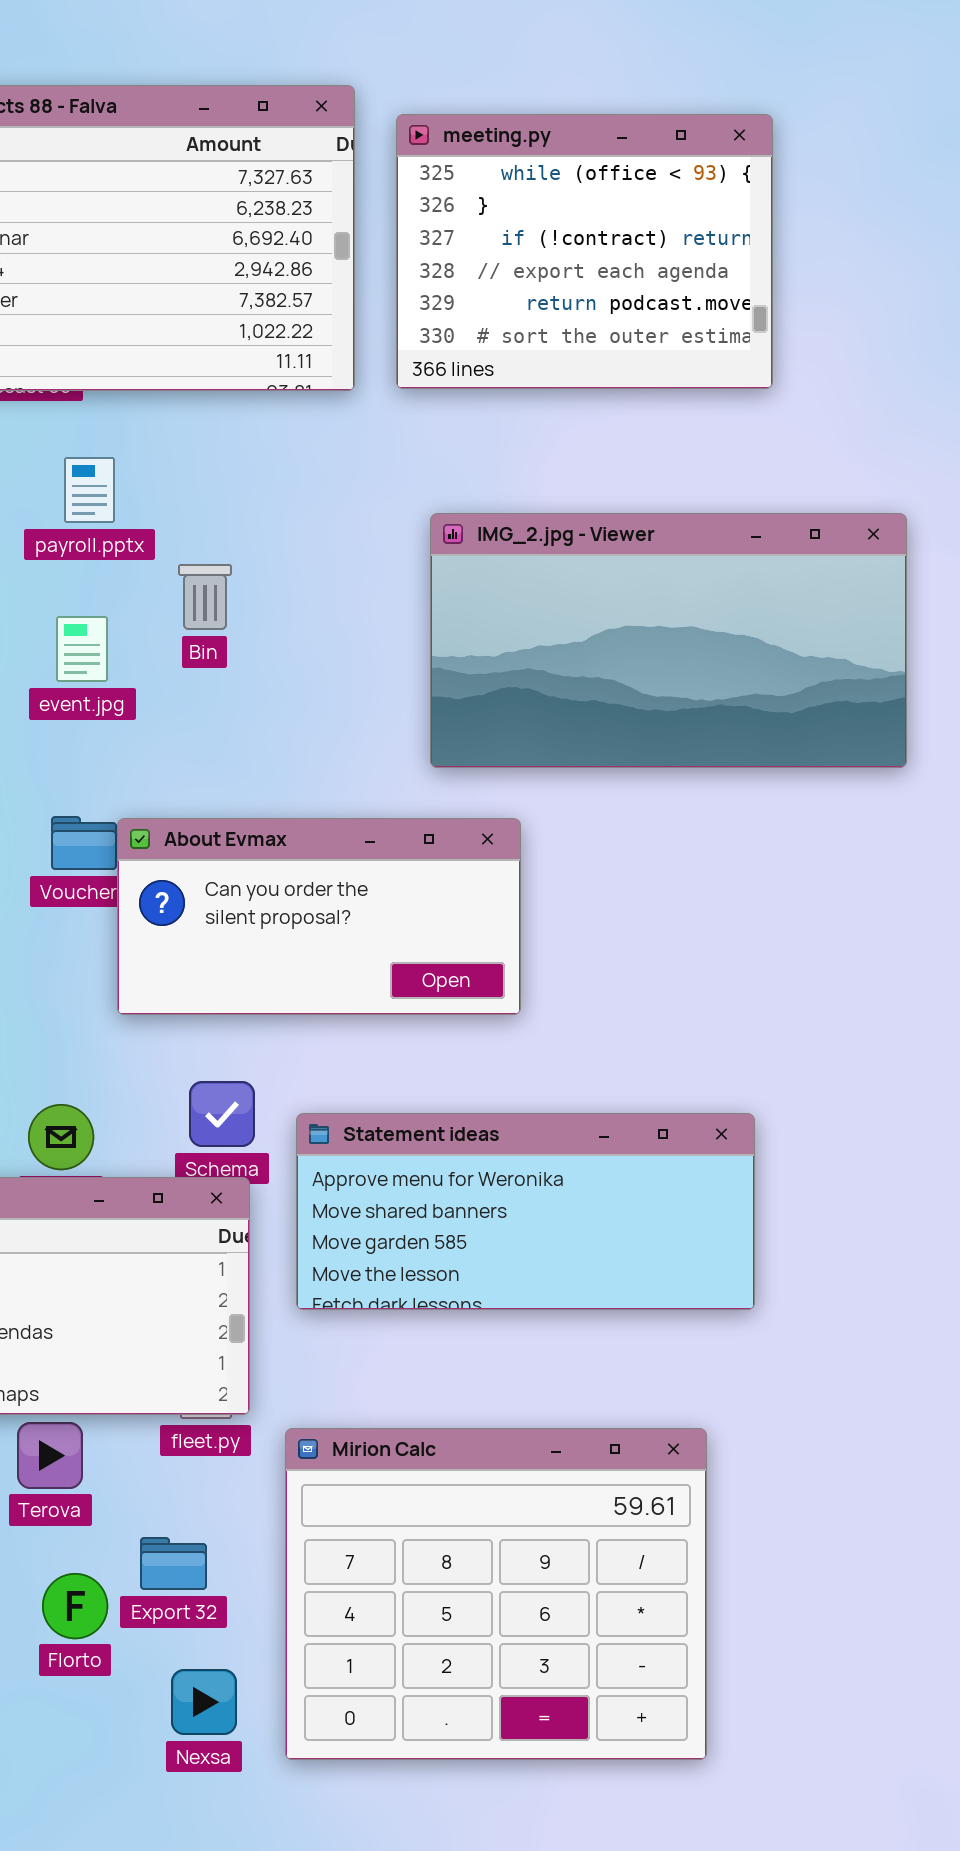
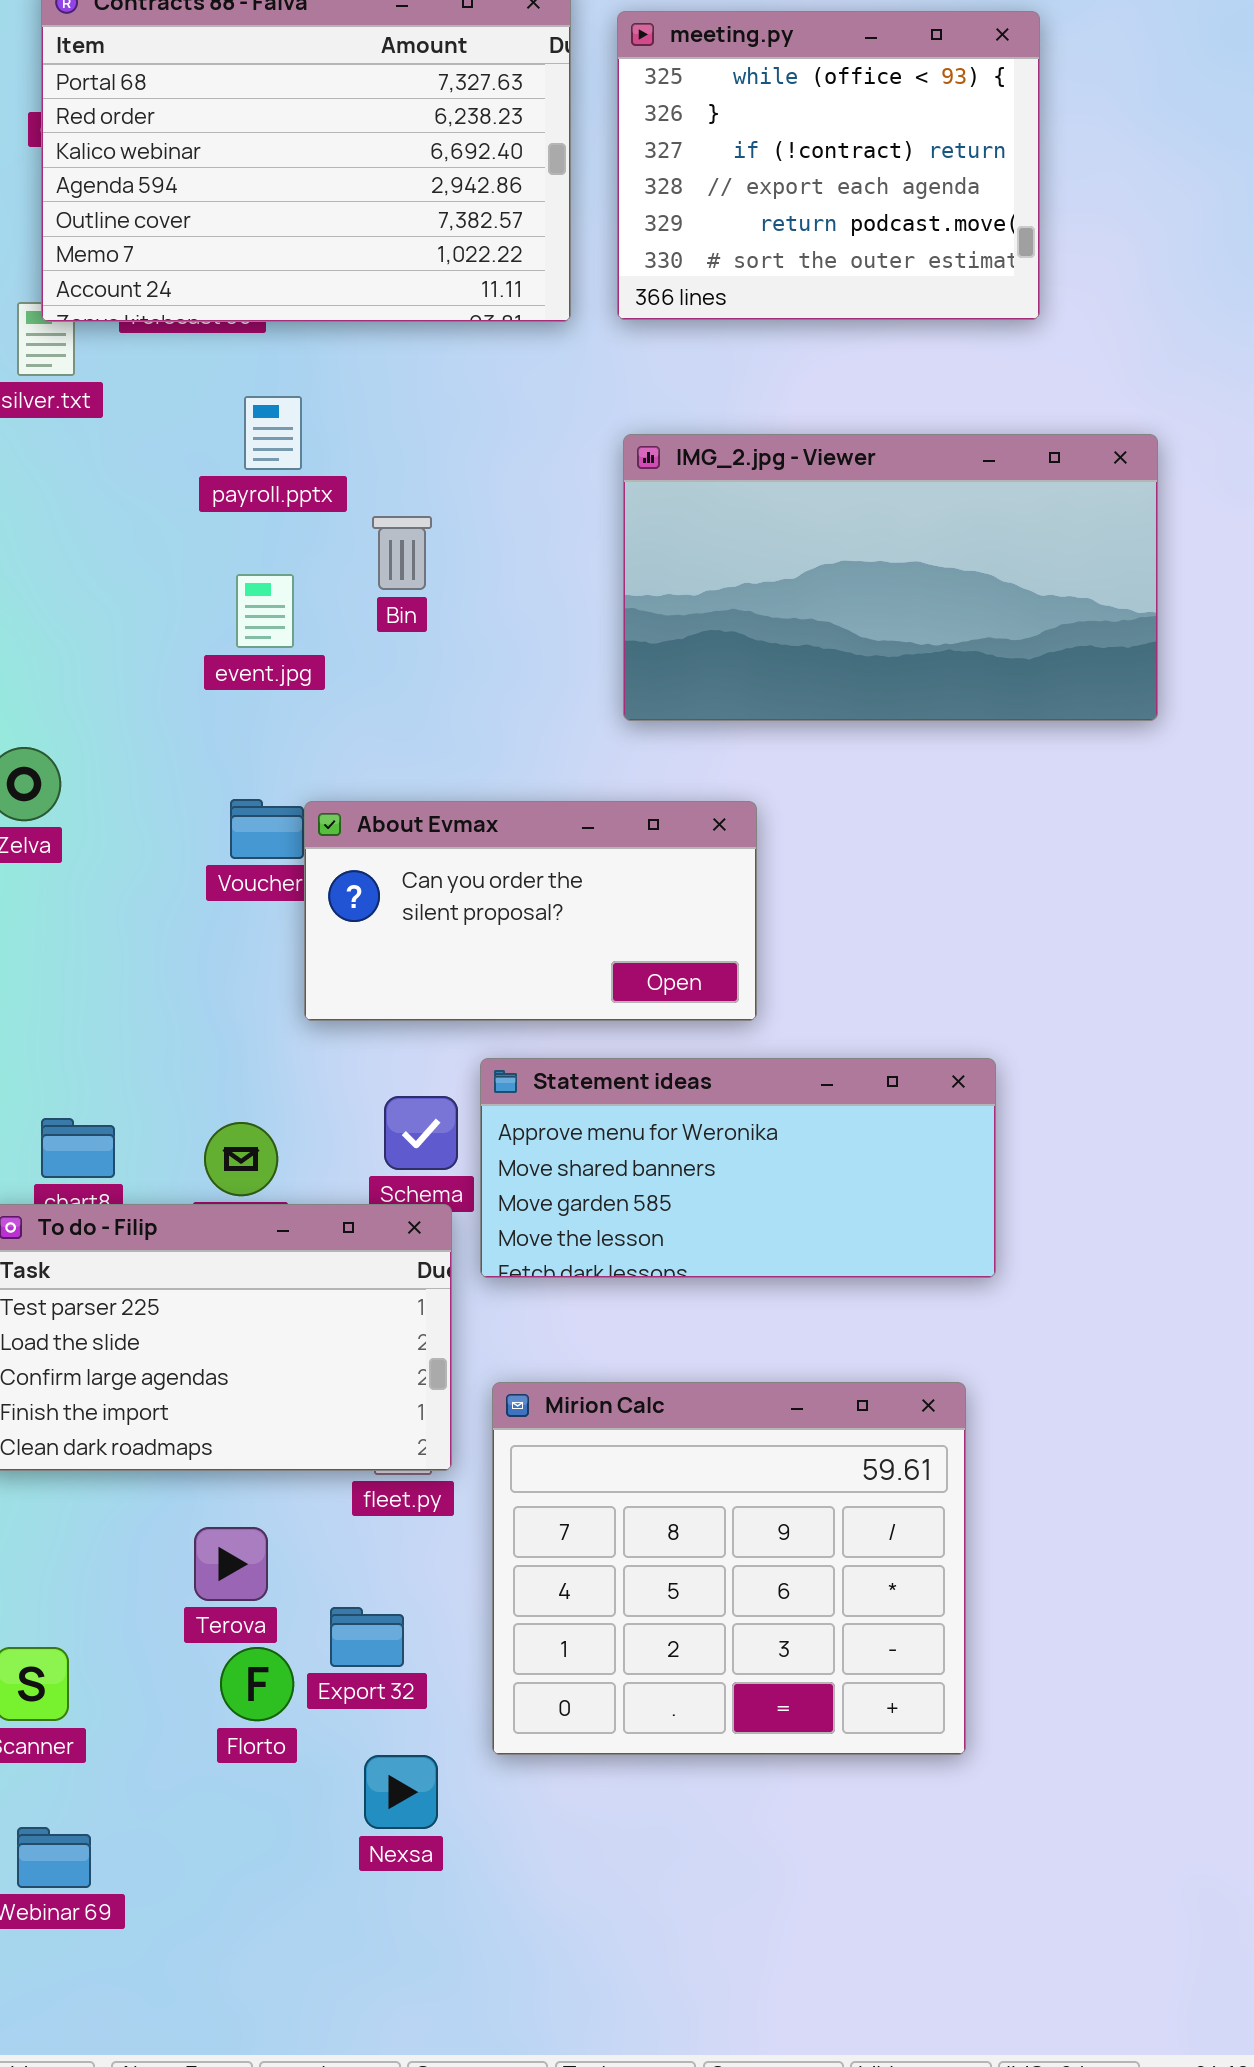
IMG_2.jpg - Viewer: [430,513,907,768] -> [623,434,1158,721], moved
Statement ideas: [296,1113,755,1310] -> [480,1058,996,1278], moved
Terova: [17,1422,83,1489] -> [194,1527,268,1601], moved
Mirion Calc: [285,1428,707,1760] -> [492,1382,966,1755], moved

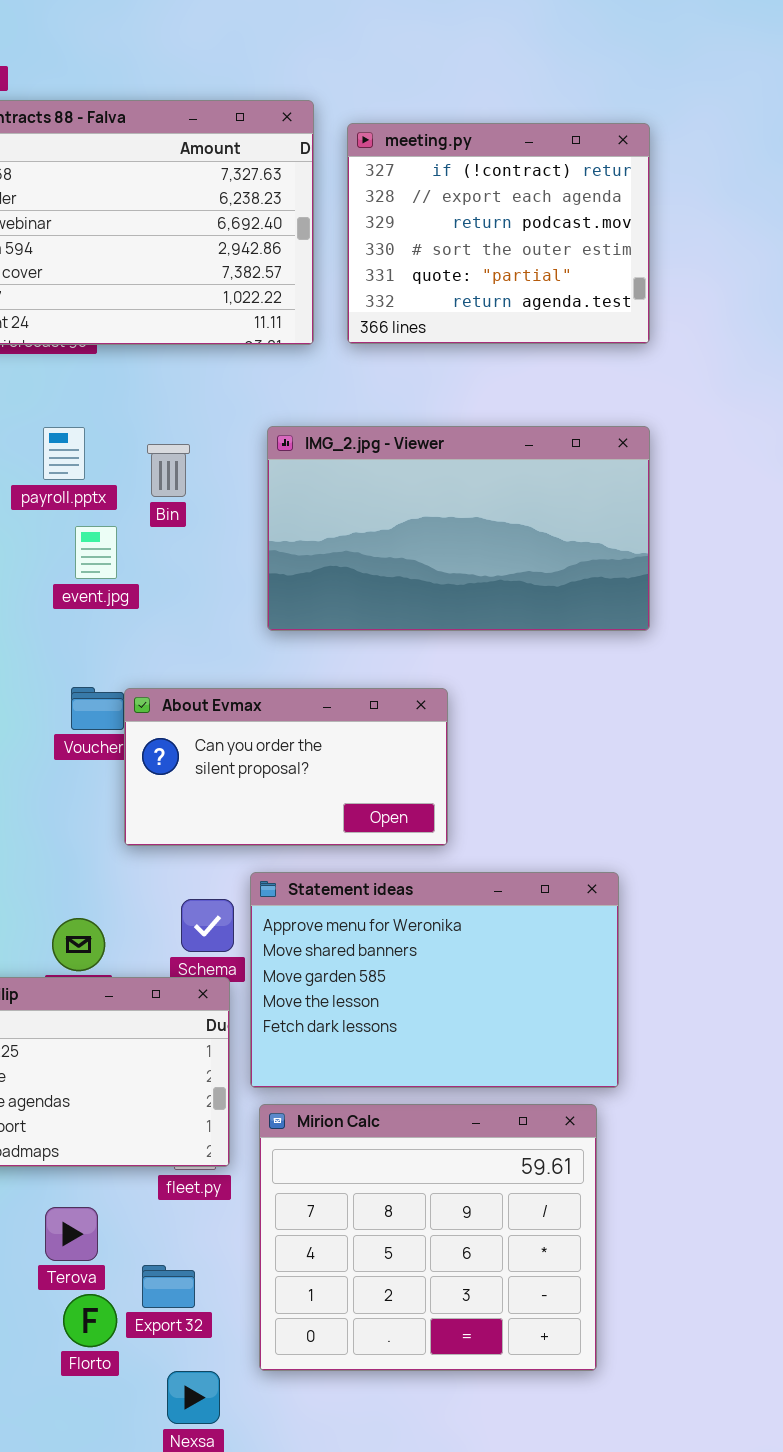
meeting.py: [617,11,1040,320] -> [347,123,650,344], scrolled down 2 rows
payroll.pptx: [244,396,302,470] -> [43,427,85,480], moved
IMG_2.jpg - Viewer: [623,434,1158,721] -> [267,426,650,631], moved
Bin: [372,516,432,590] -> [147,444,190,497], moved
Statement ideas: [480,1058,996,1278] -> [250,872,619,1088], resized

